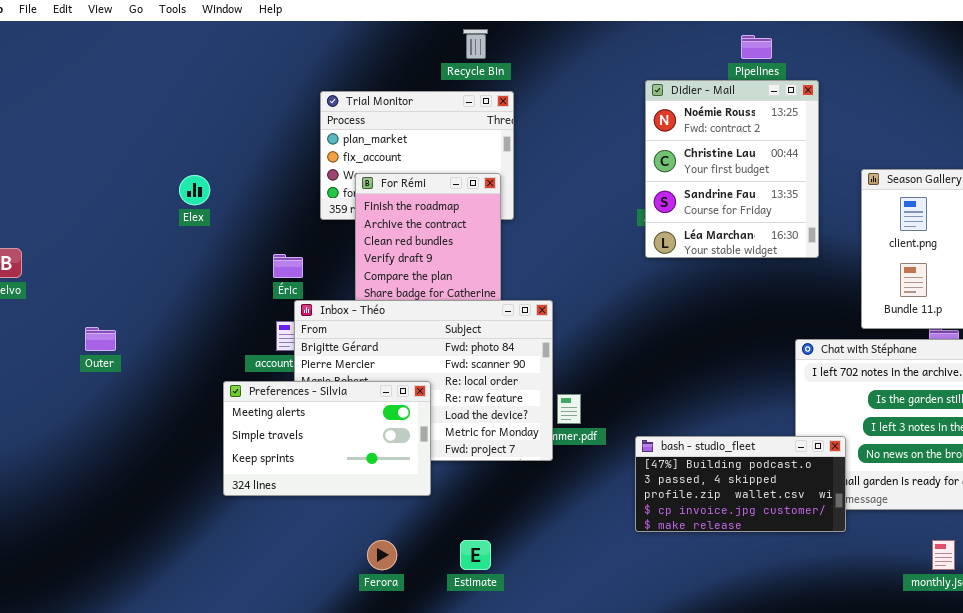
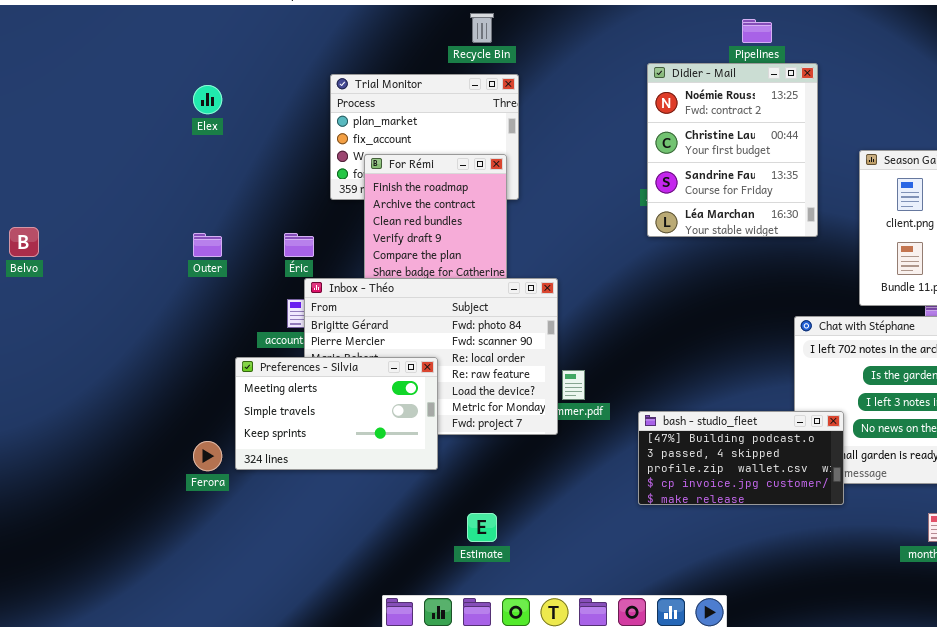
Elex: [179,175,210,205] -> [193,85,222,114], moved
Outer: [85,327,116,351] -> [193,233,222,257], moved
Ferora: [367,540,397,570] -> [193,441,222,471], moved

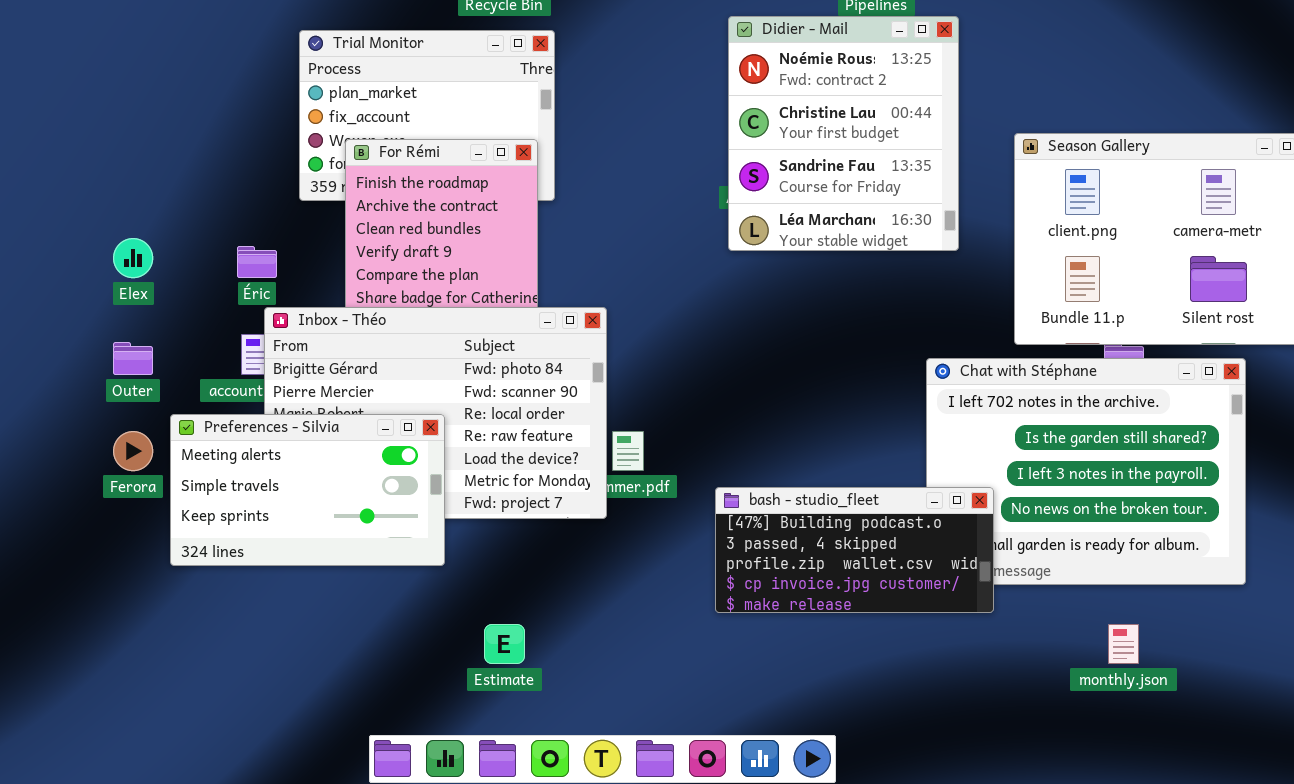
Elex: [193,85,222,114] -> [113,238,153,278], moved
Outer: [193,233,222,257] -> [113,342,153,375], moved
Ferora: [193,441,222,471] -> [113,431,153,471], moved

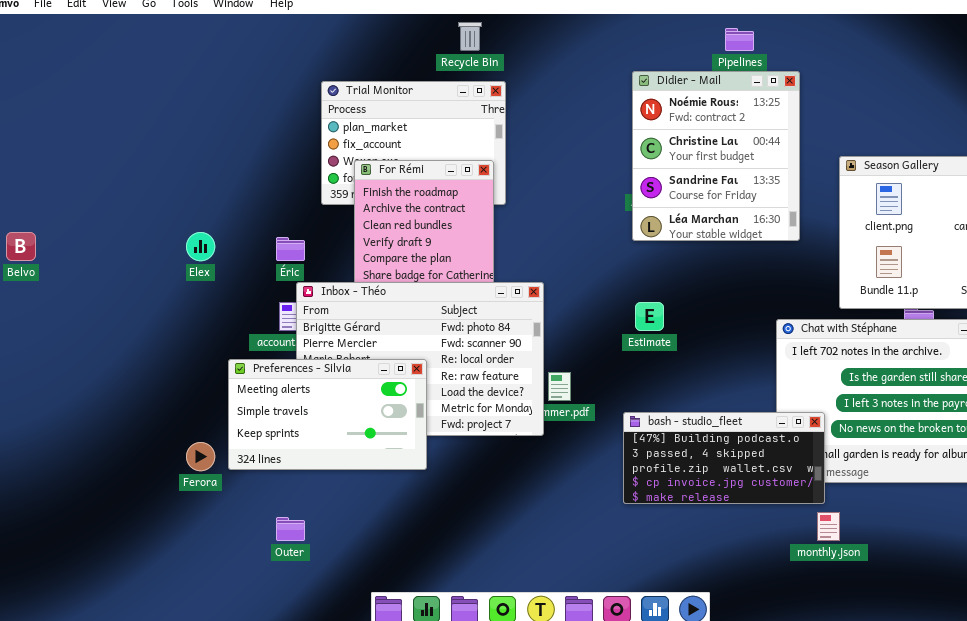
Outer: [113,342,153,375] -> [276,517,305,541], moved
Ferora: [113,431,153,471] -> [186,442,215,471], moved
Estimate: [484,624,525,664] -> [635,302,664,331], moved
monthly.json: [1108,624,1139,664] -> [817,512,840,541], moved

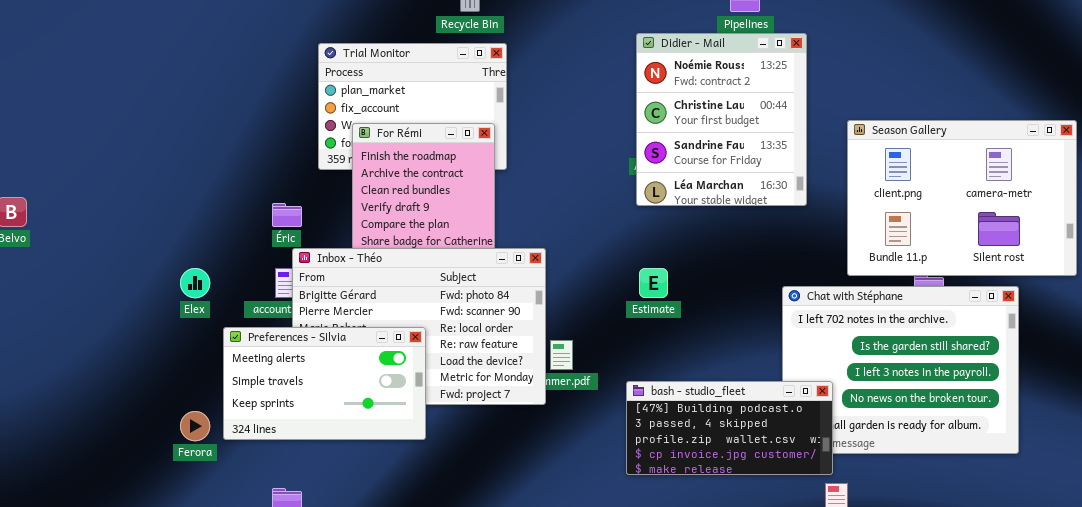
Elex: [186,232,215,261] -> [180,268,210,298], moved

